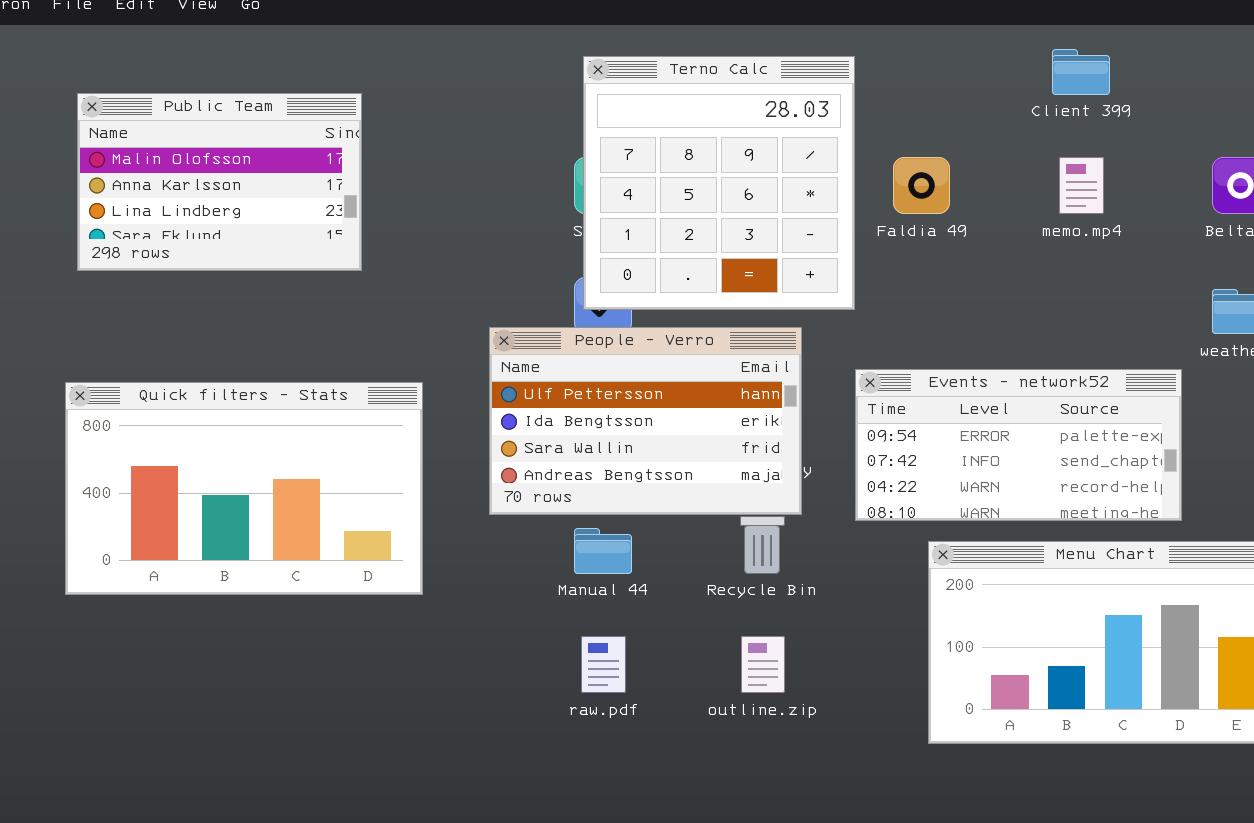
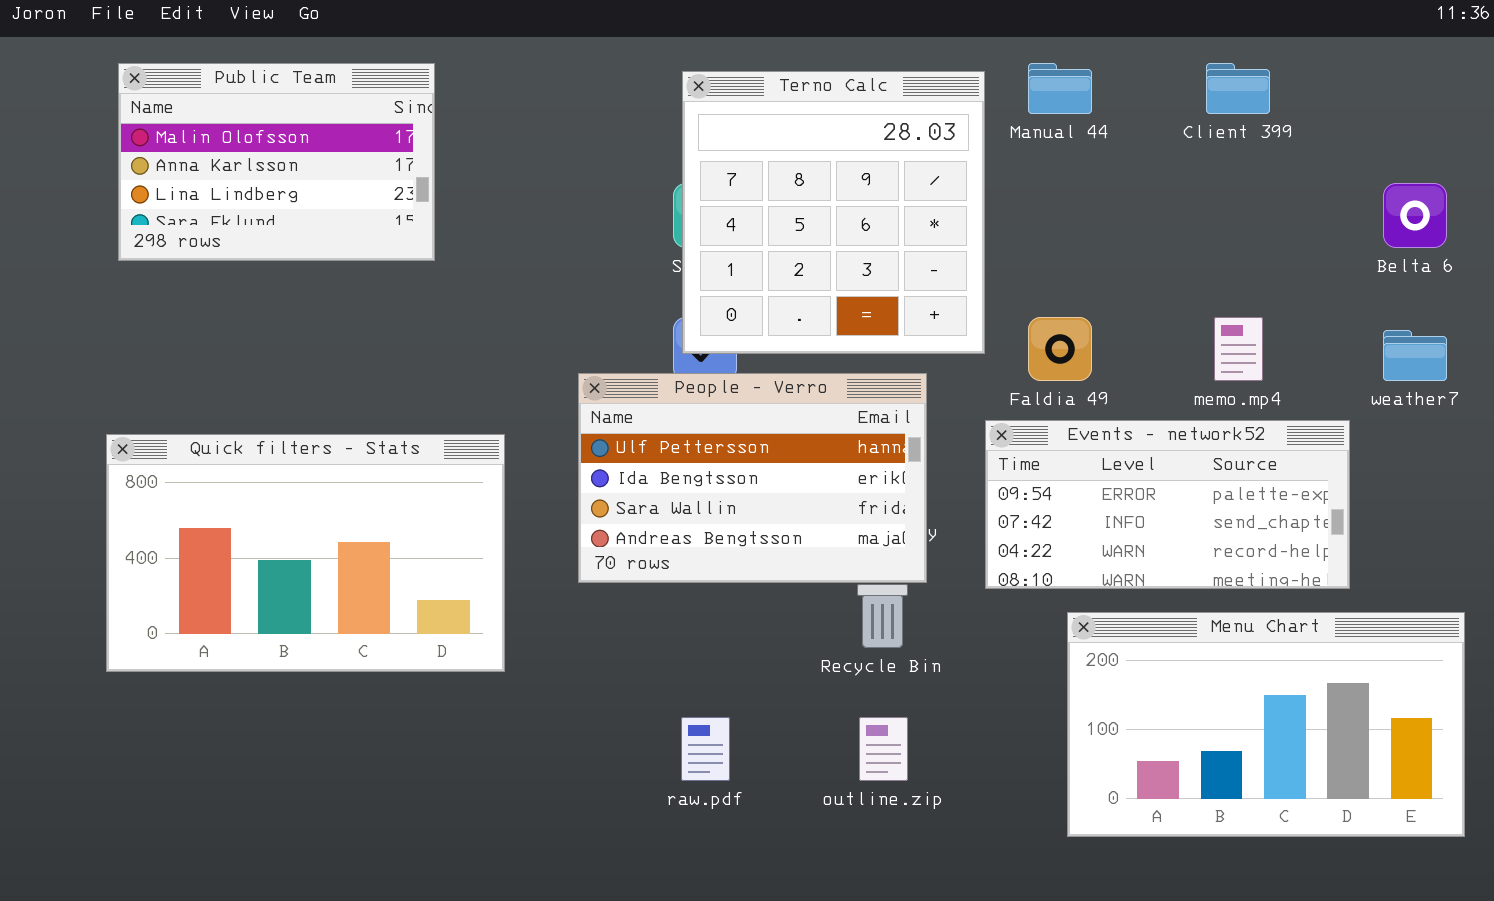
Public Team: [77,93,362,271] -> [118,63,435,261], moved
Faldia 49: [893,157,950,214] -> [1028,317,1092,381], moved
memo.mp4: [1059,157,1104,214] -> [1214,317,1263,381], moved
Manual 44: [574,528,632,574] -> [1028,63,1092,114], moved

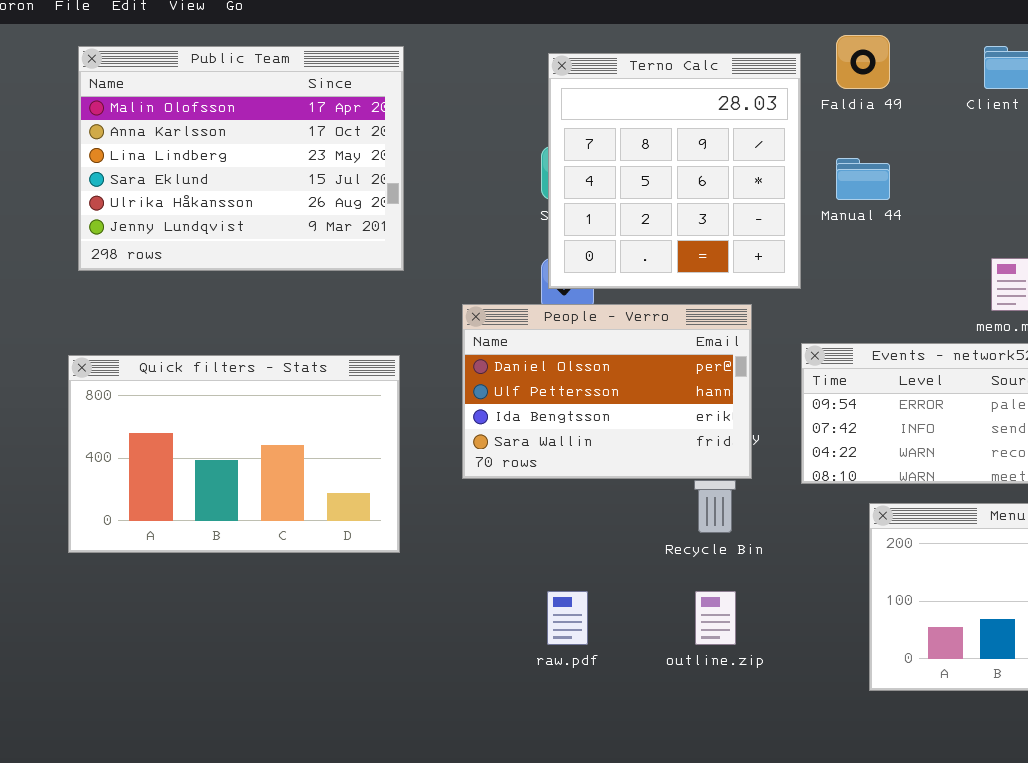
Public Team: [118,63,435,261] -> [78,46,404,271], resized
Manual 44: [1028,63,1092,114] -> [836,158,890,200], moved
Faldia 49: [1028,317,1092,381] -> [836,35,890,89], moved
People - Verro: [578,373,927,583] -> [462,304,752,479], scrolled up 1 row

